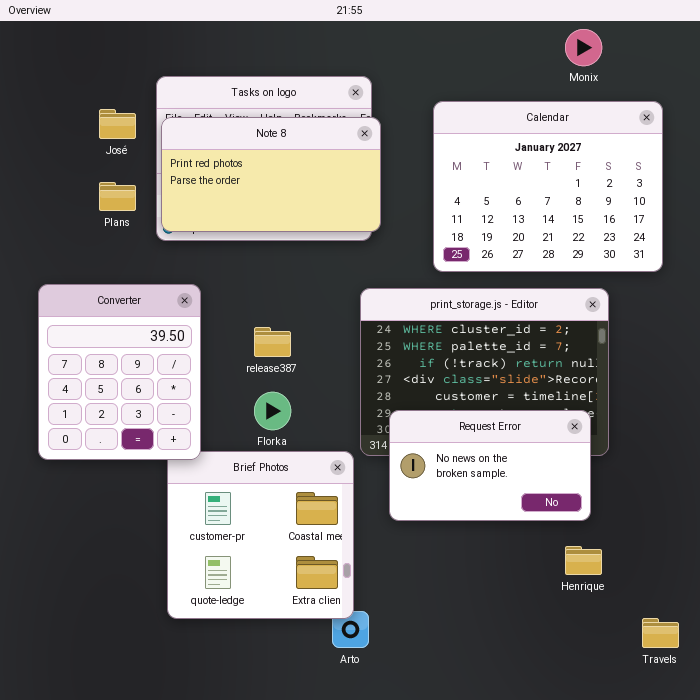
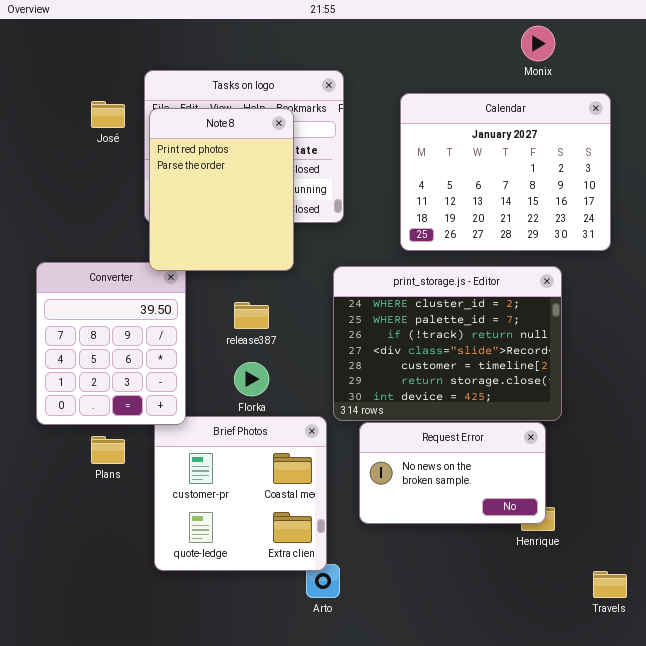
Note 8: [161,117,381,232] -> [149,108,294,271], resized
Plans: [99,182,136,211] -> [91,436,125,464], moved
Request Error: [389,410,591,521] -> [359,422,546,524], moved

